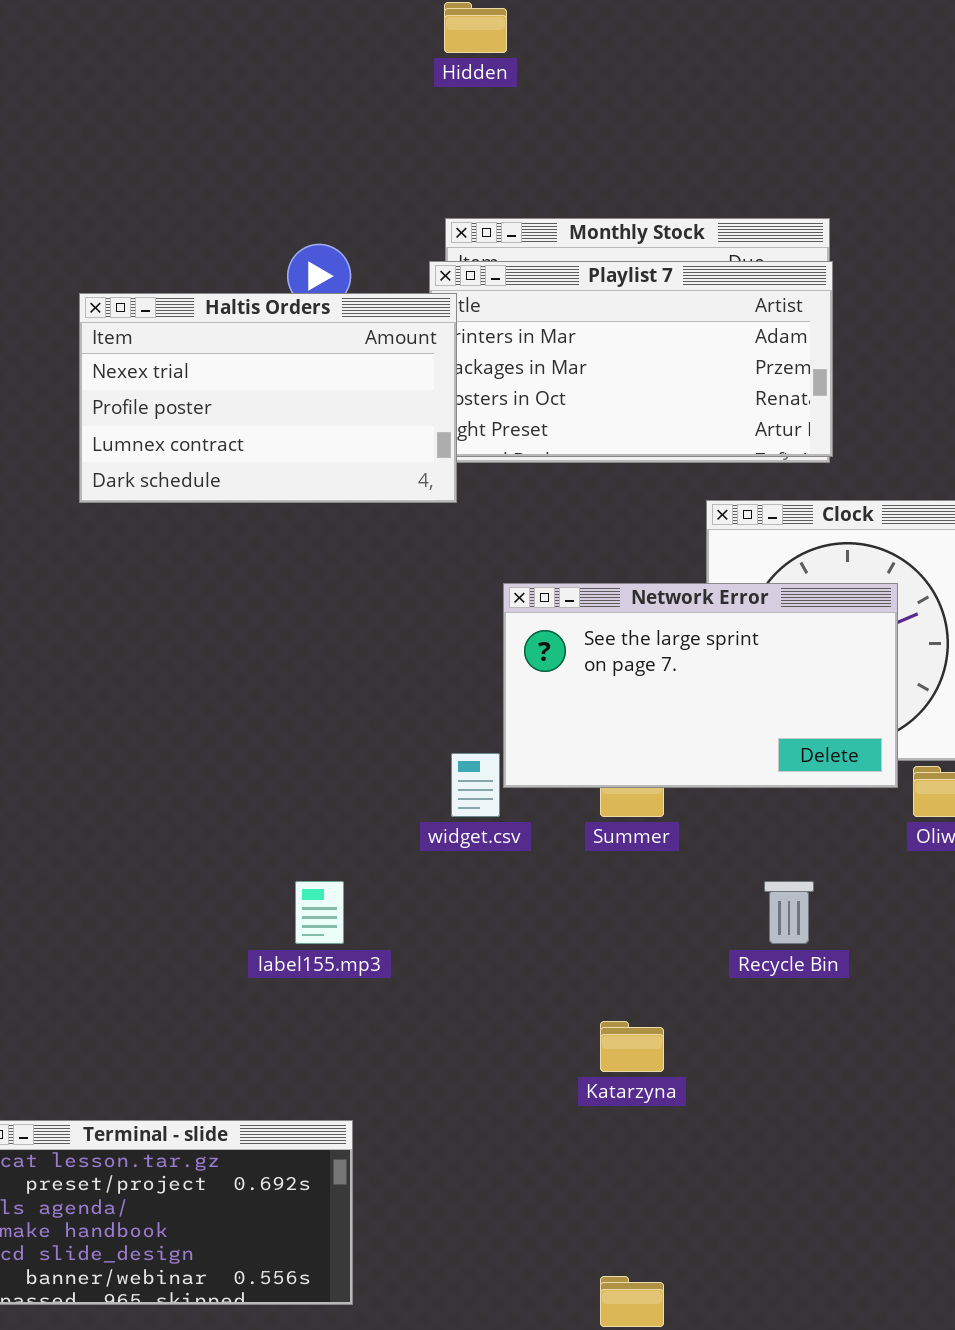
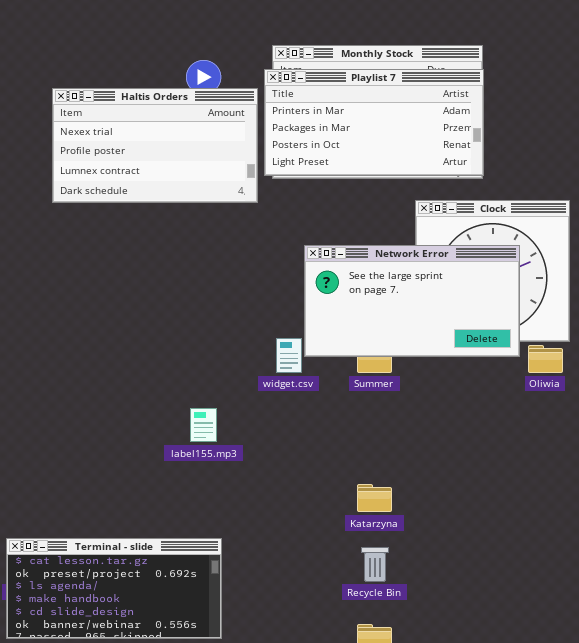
Haltis Orders: [79,293,457,503] -> [52,88,258,203], moved
Recycle Bin: [764,881,814,944] -> [361,547,389,582], moved

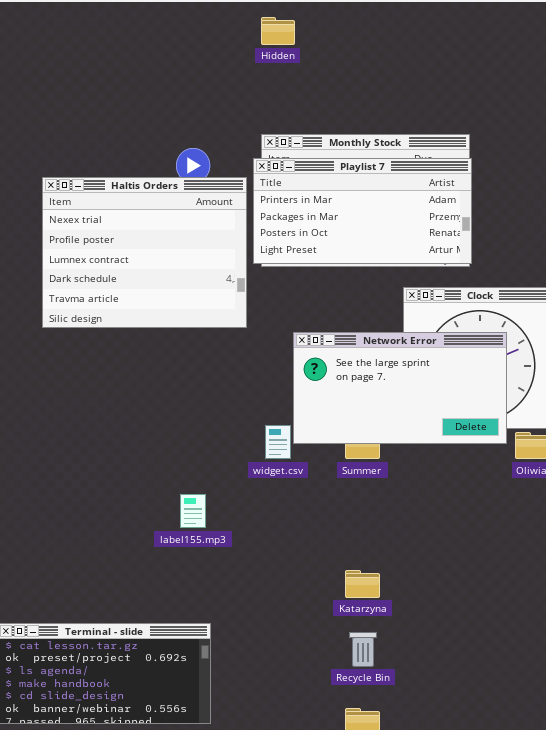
Haltis Orders: [52,88,258,203] -> [42,177,247,328], resized

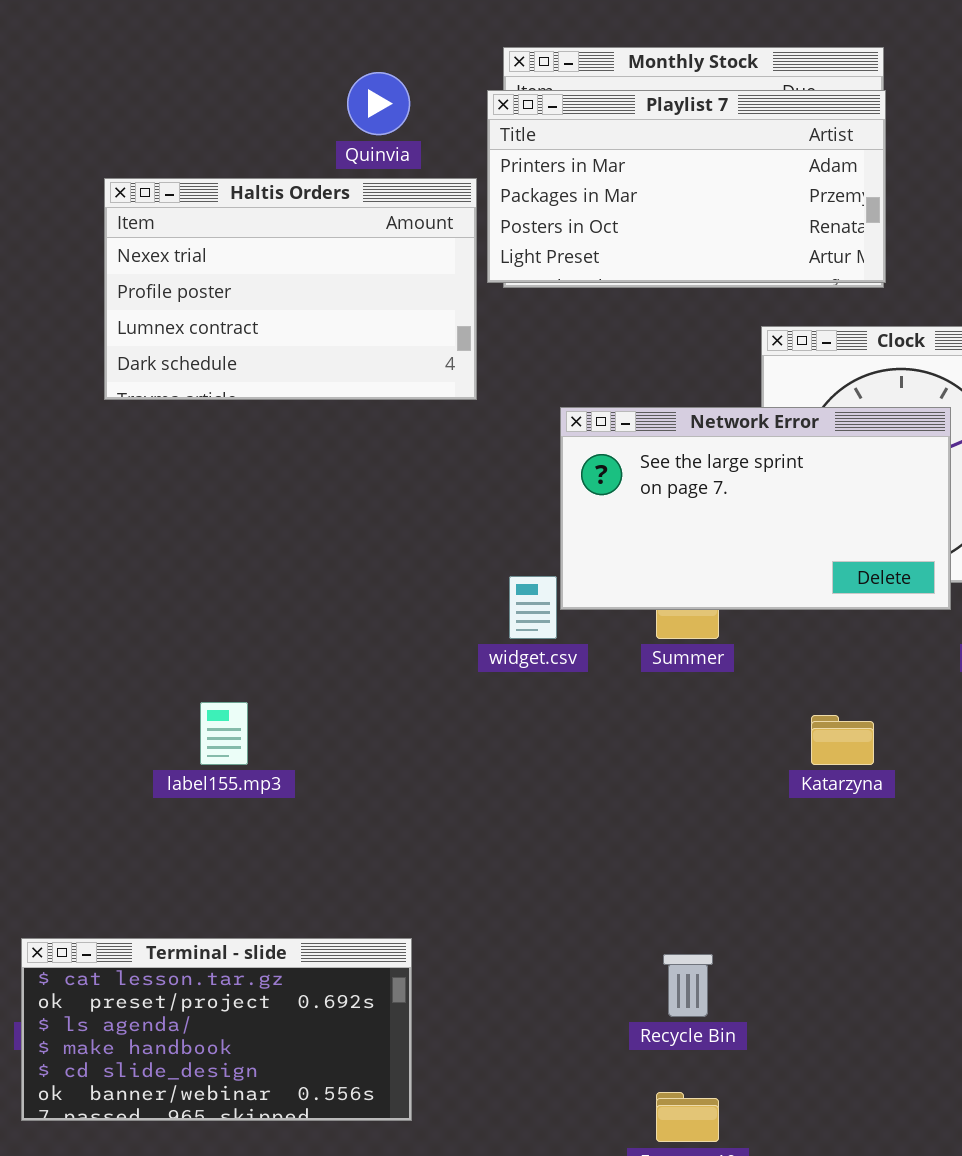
Haltis Orders: [42,177,247,328] -> [104,178,477,400], resized
label155.mp3: [180,494,206,528] -> [200,702,248,765], moved
Katarzyna: [345,570,380,598] -> [811,715,874,765], moved

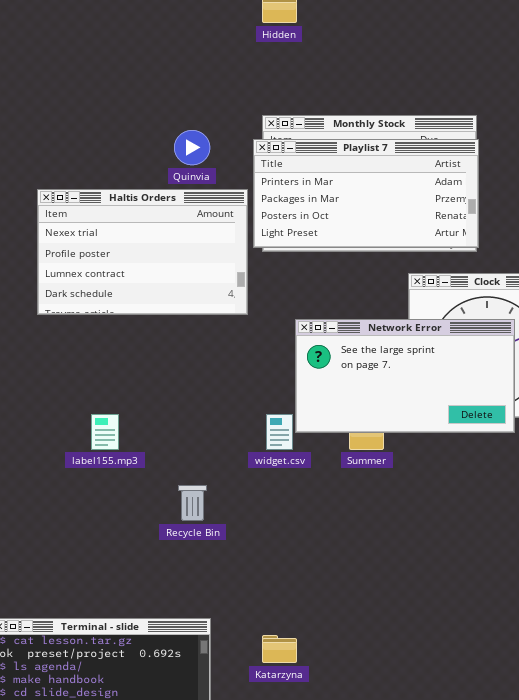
label155.mp3: [200,702,248,765] -> [91,414,119,450], moved
Katarzyna: [811,715,874,765] -> [262,635,297,663], moved
Recycle Bin: [663,954,713,1017] -> [178,485,207,521], moved

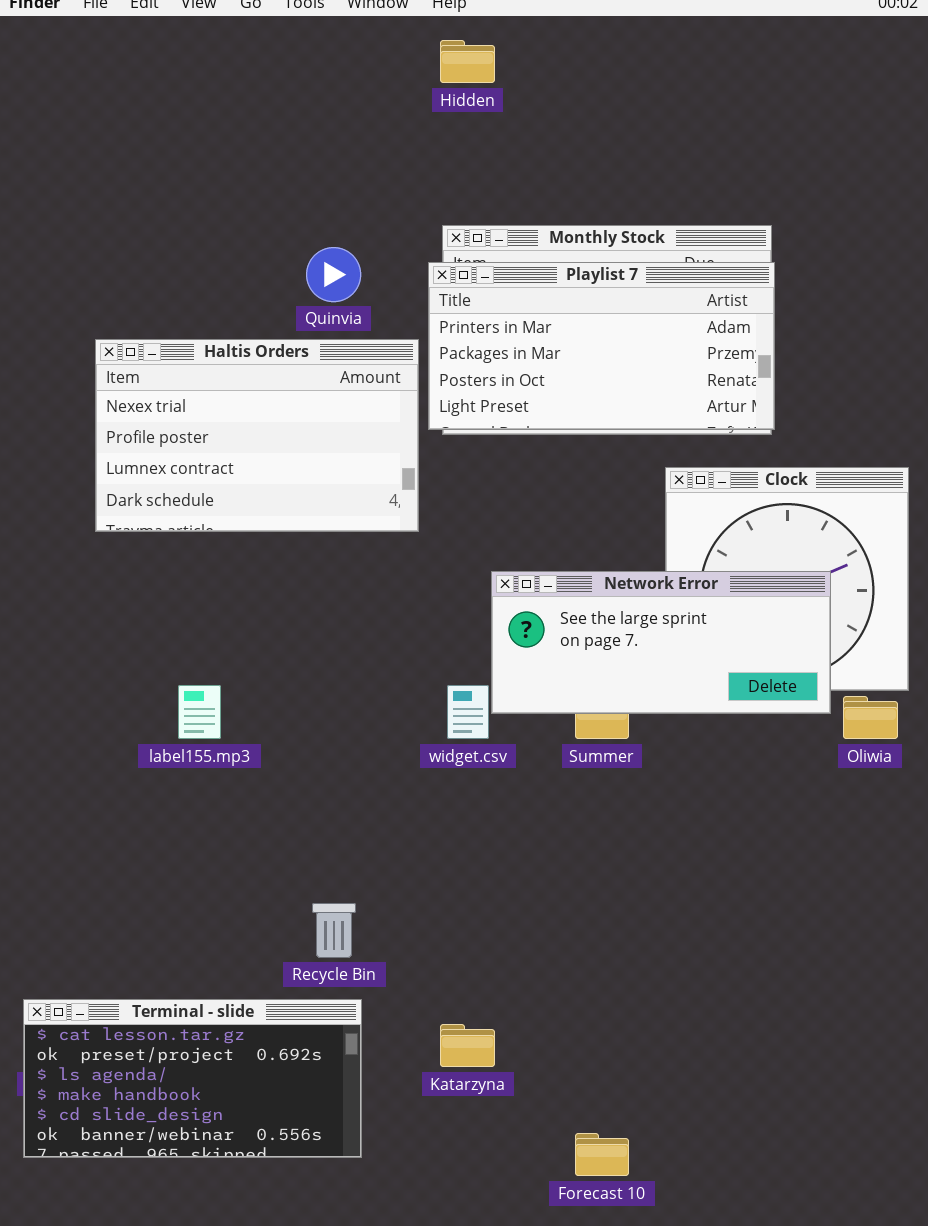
Network Error: [295,319,515,433] -> [491,571,831,714], resized
Recycle Bin: [178,485,207,521] -> [312,903,356,958], moved

